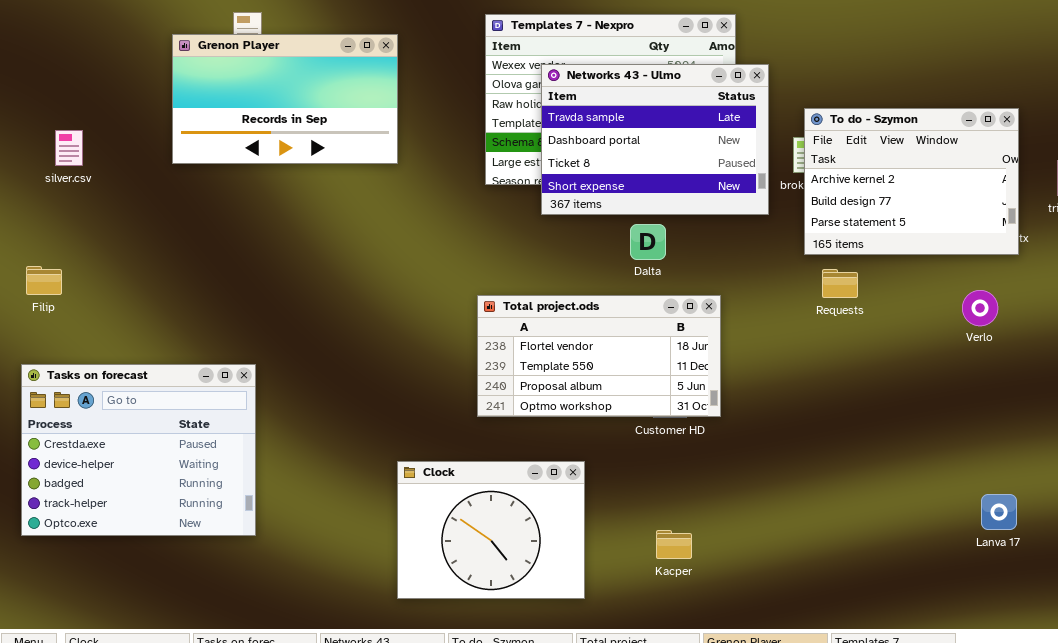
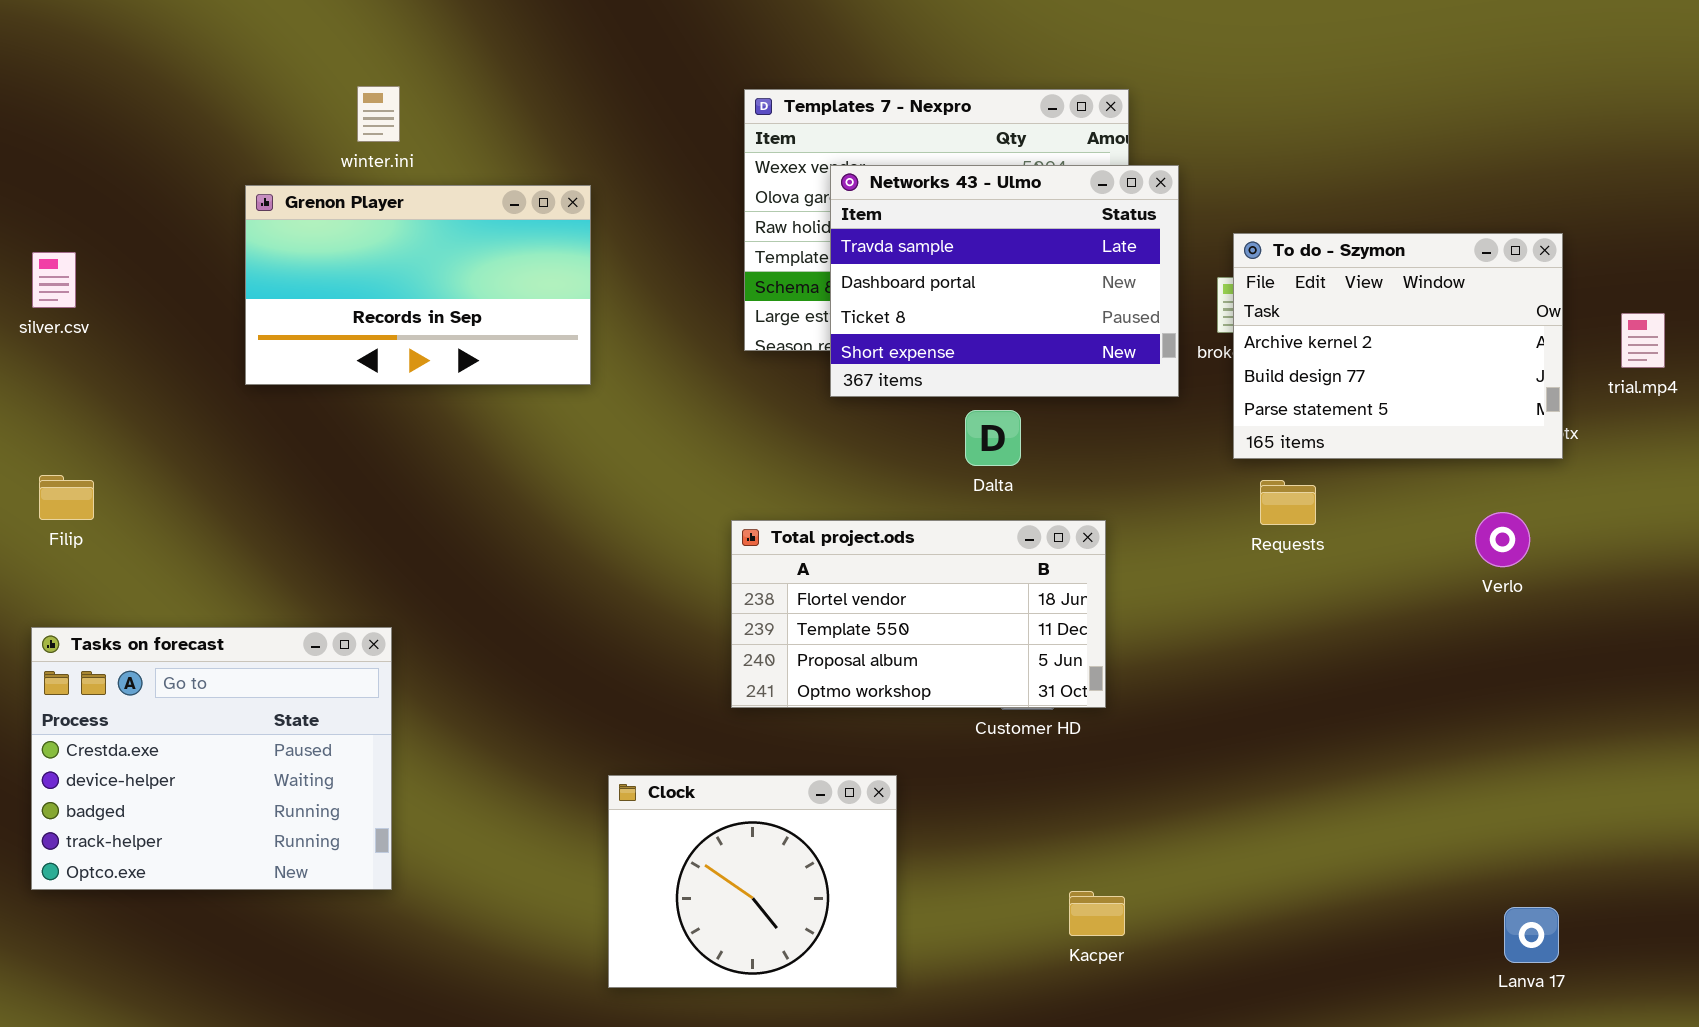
Grenon Player: [172,34,398,164] -> [245,185,591,385], moved
silver.csv: [55,130,83,166] -> [32,252,76,308], moved
Lanva 17: [981,494,1017,530] -> [1504,907,1559,963], moved
Kacper: [656,530,692,559] -> [1069,891,1125,936], moved

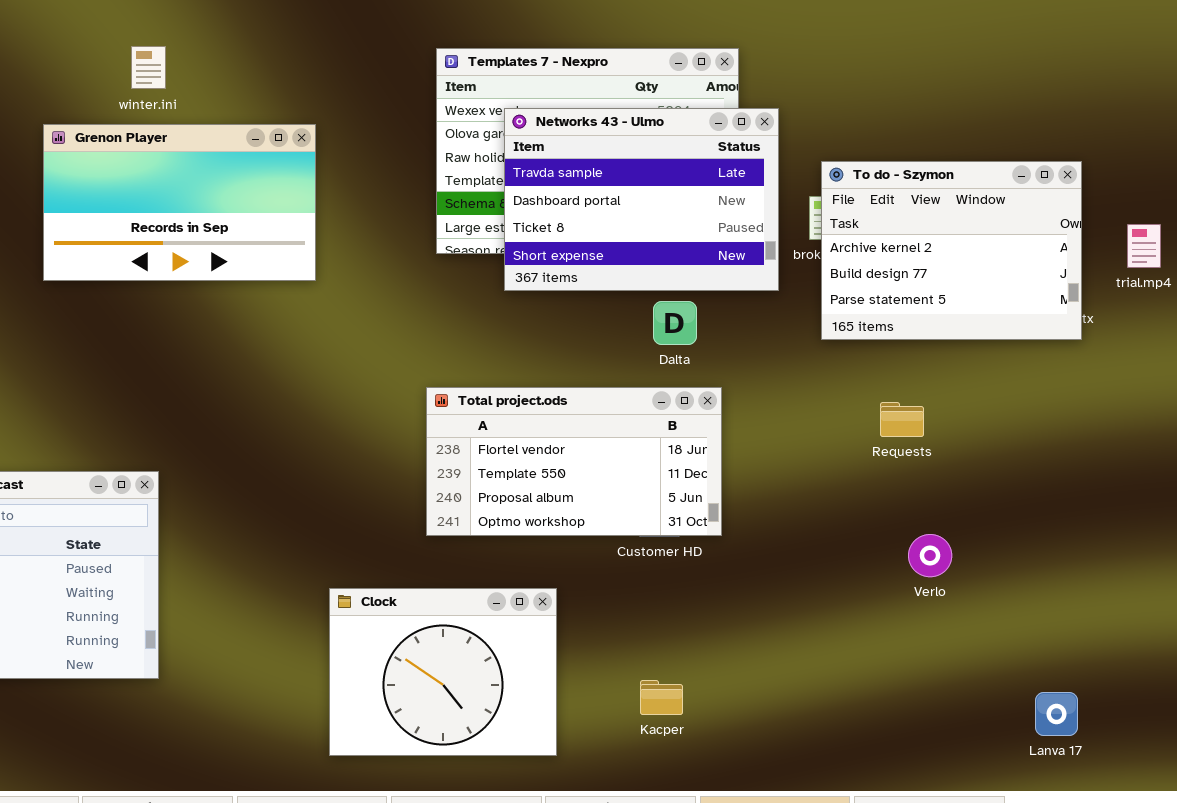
Dalta: [965,410,1021,466] -> [653,301,697,345], moved
Requests: [1260,480,1316,525] -> [880,402,924,437], moved
Verlo: [1475,512,1530,567] -> [908,534,952,577], moved
Kacper: [1069,891,1125,936] -> [640,680,683,715], moved

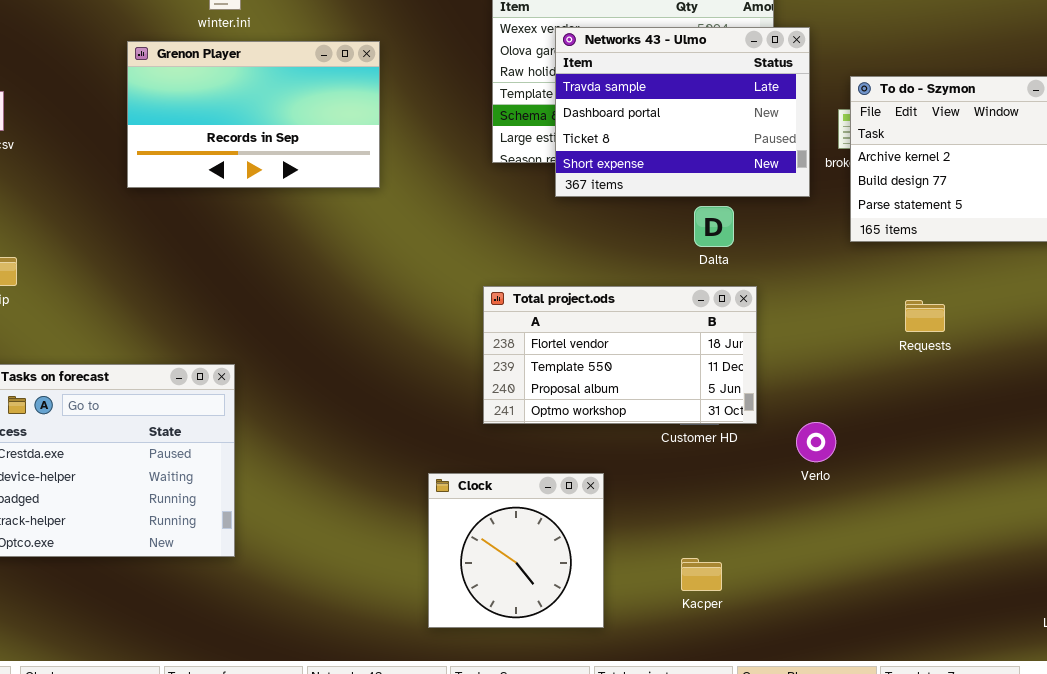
Verlo: [908,534,952,577] -> [796,422,836,462], moved
Clock: [329,588,557,756] -> [428,473,604,628], resized

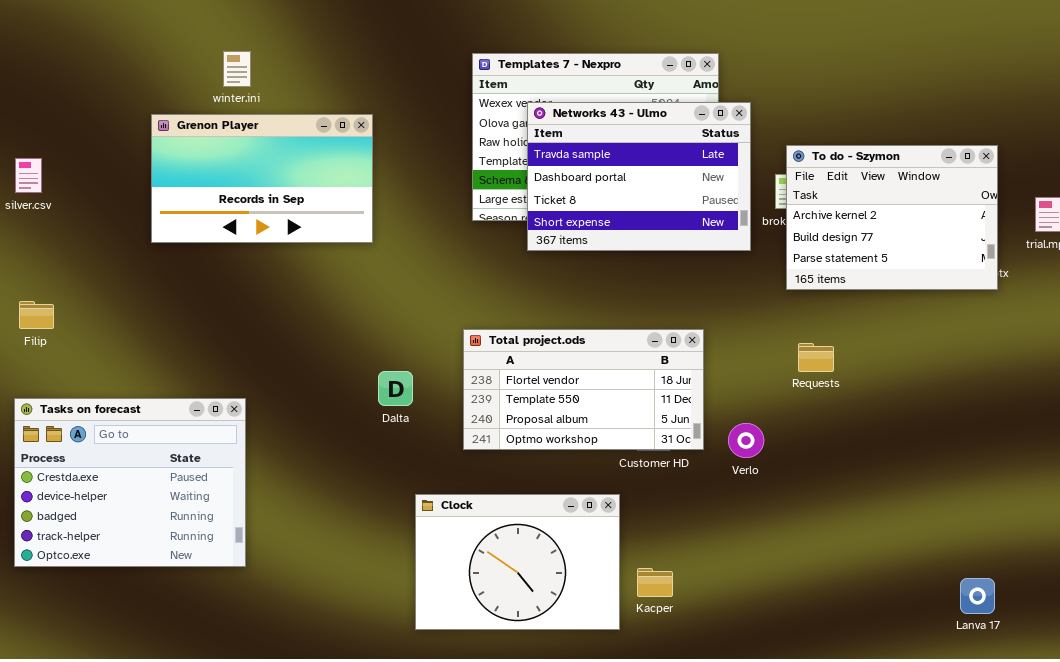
Dalta: [694,206,734,247] -> [378,371,413,406], moved
Requests: [905,300,945,332] -> [798,343,834,372], moved
Verlo: [796,422,836,462] -> [728,423,764,458], moved
Clock: [428,473,604,628] -> [415,494,620,630], resized

